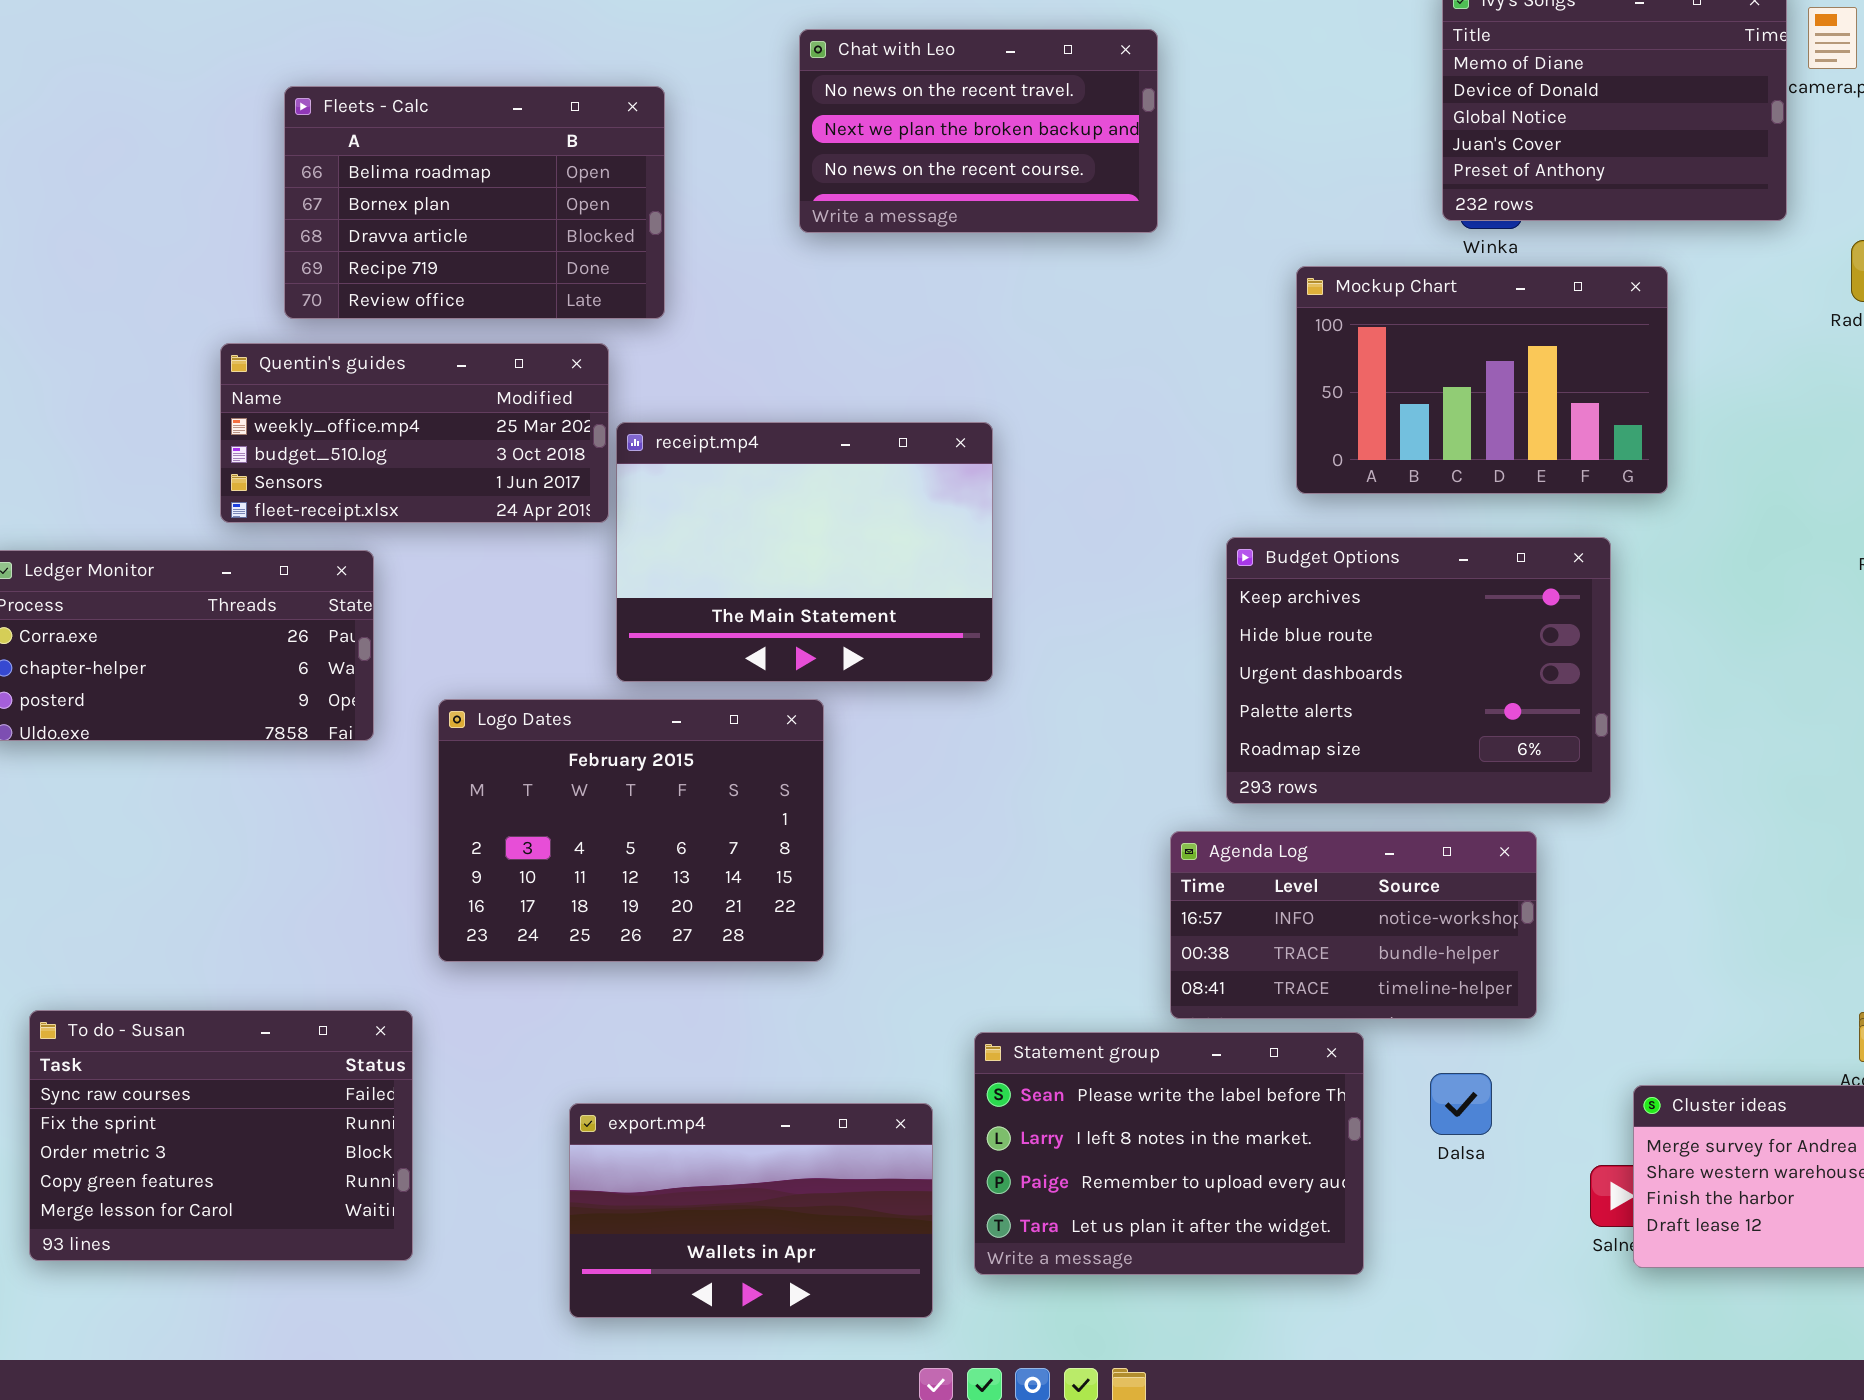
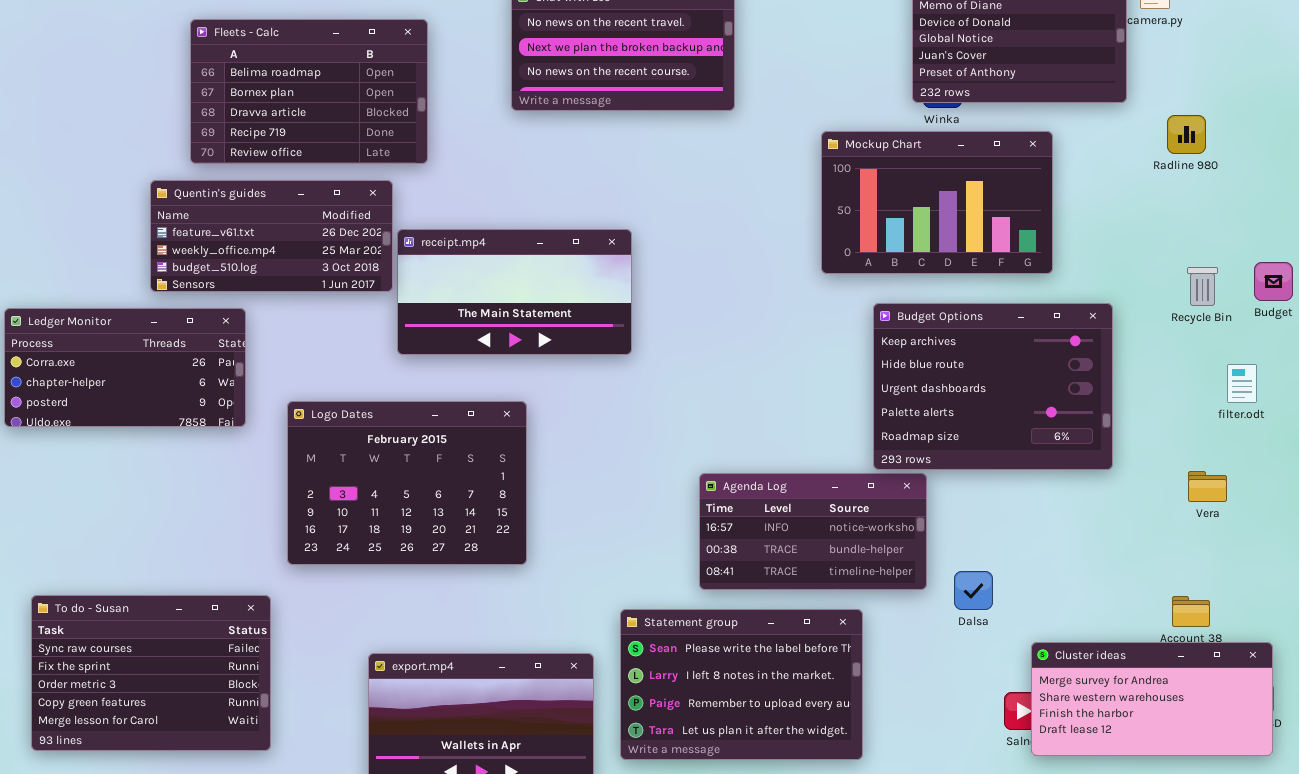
Quentin's guides: [220,343,609,523] -> [150,180,393,292], scrolled up 1 row
receipt.mp4: [616,422,993,682] -> [397,229,632,355], resized
Budget Options: [1226,537,1611,804] -> [873,303,1113,470], moved
Agenda Log: [1170,831,1537,1019] -> [699,473,927,590], moved
Dalsa: [1430,1073,1492,1135] -> [954,571,993,610], moved

